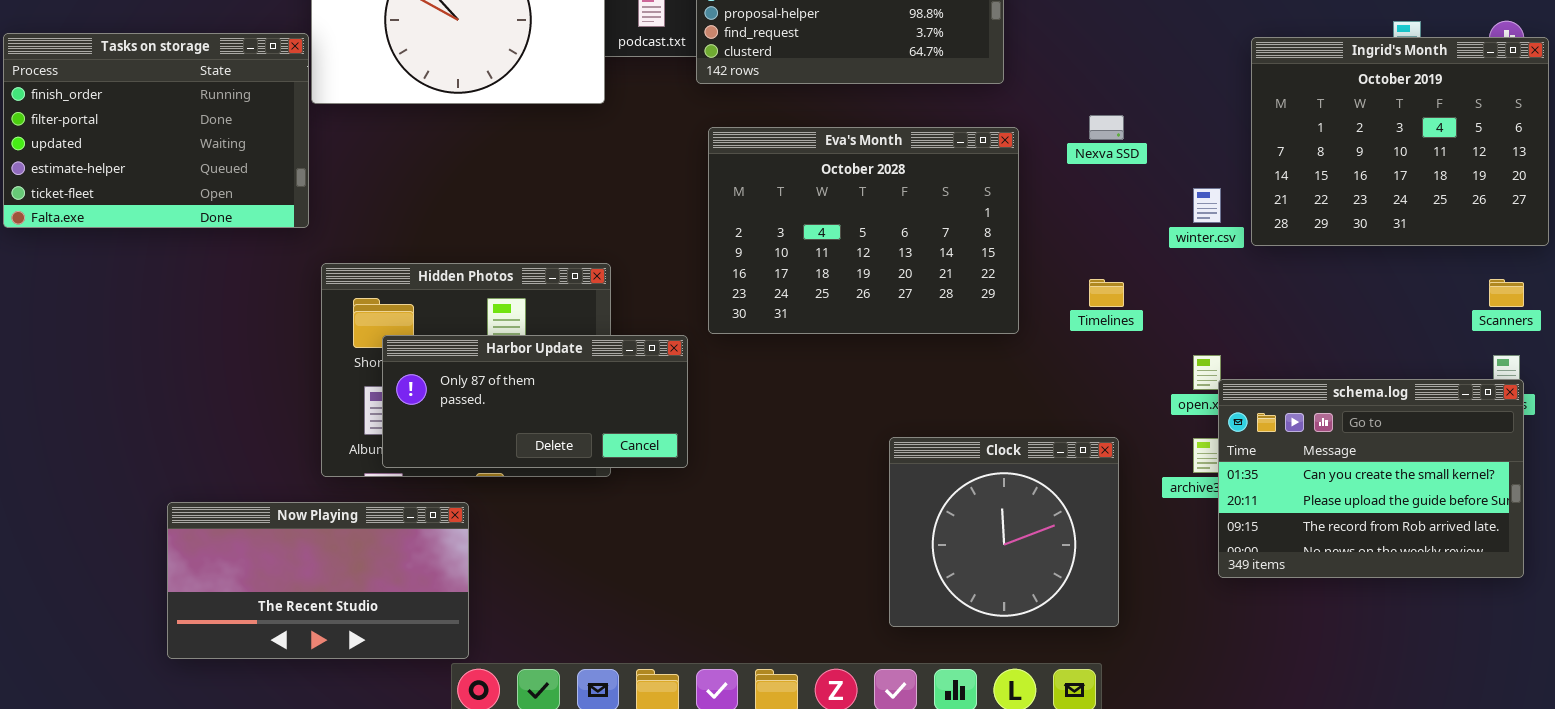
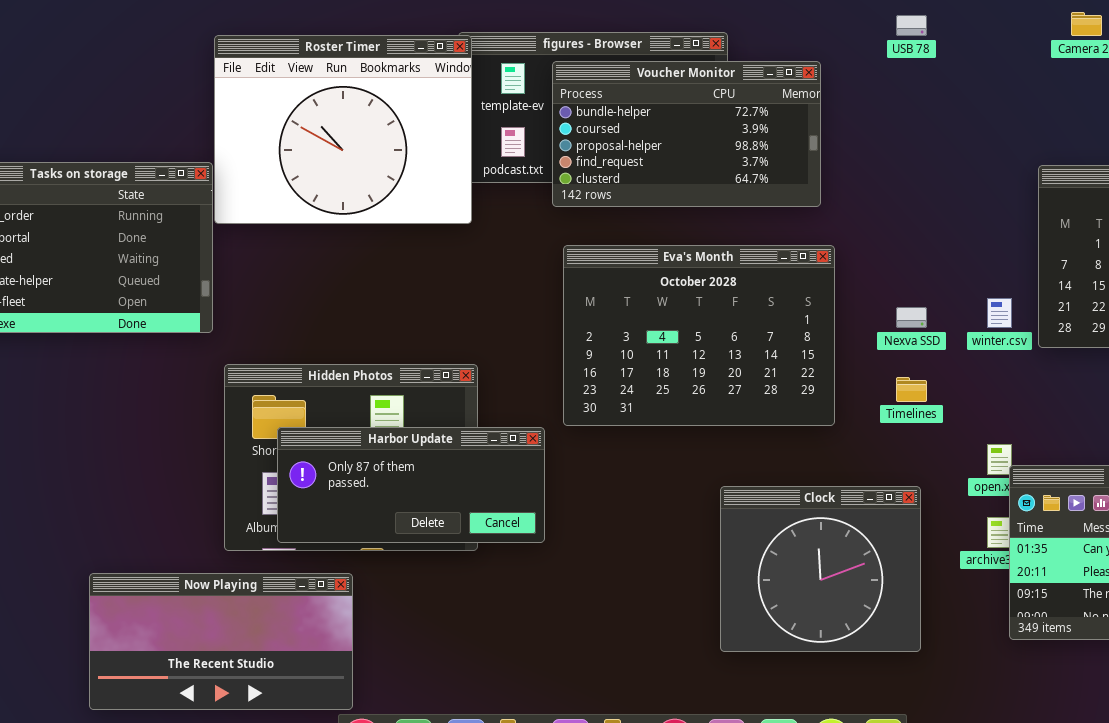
Nexva SSD: [1089,115,1124,140] -> [896,307,927,328], moved
Clock: [889,437,1119,627] -> [720,486,921,652], moved

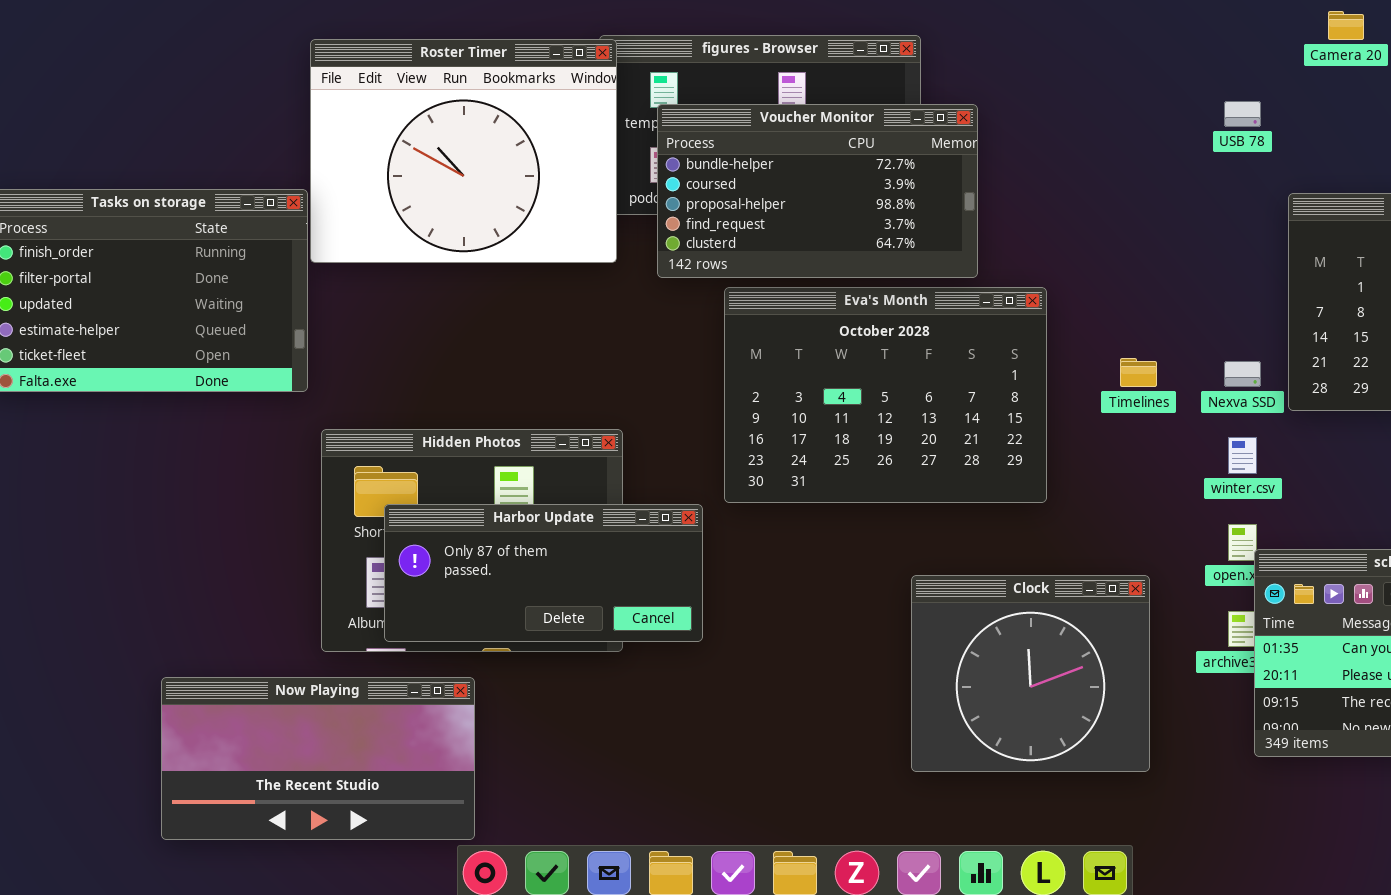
USB 78: [896,15,927,36] -> [1224,101,1261,127], moved
Voucher Monitor: [552,61,821,207] -> [657,104,978,278], moved
winter.csv: [987,298,1012,328] -> [1228,437,1257,474], moved
Nexva SSD: [896,307,927,328] -> [1224,361,1261,387], moved
Timelines: [896,377,927,402] -> [1120,358,1157,387], moved

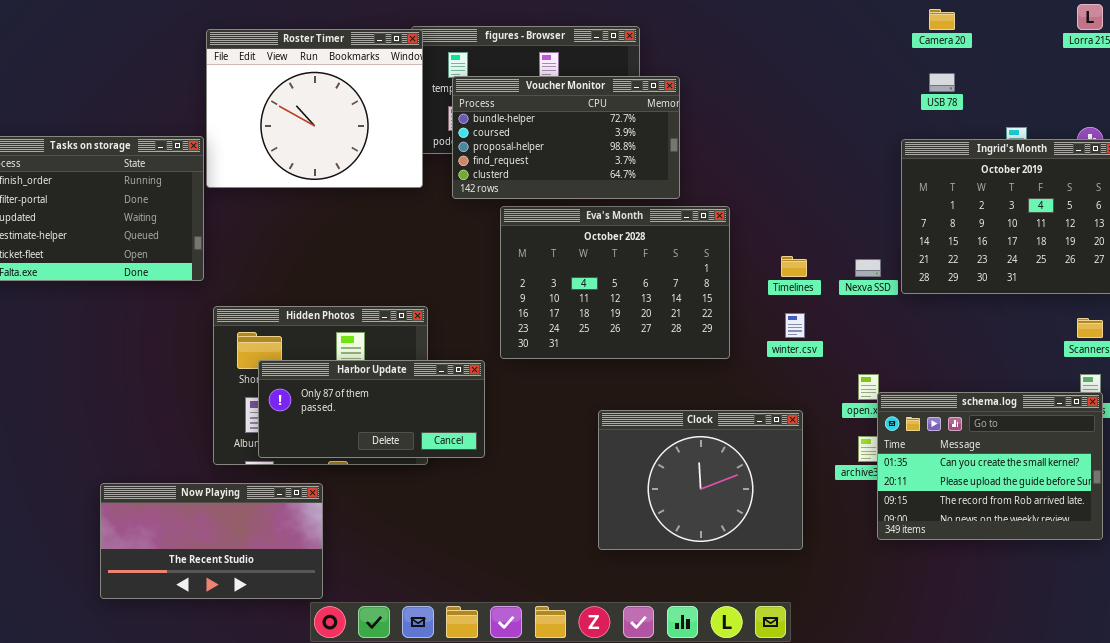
USB 78: [1224,101,1261,127] -> [929,73,955,92], moved
winter.csv: [1228,437,1257,474] -> [785,313,805,338], moved
Clock: [911,575,1150,772] -> [598,410,803,550], resized

